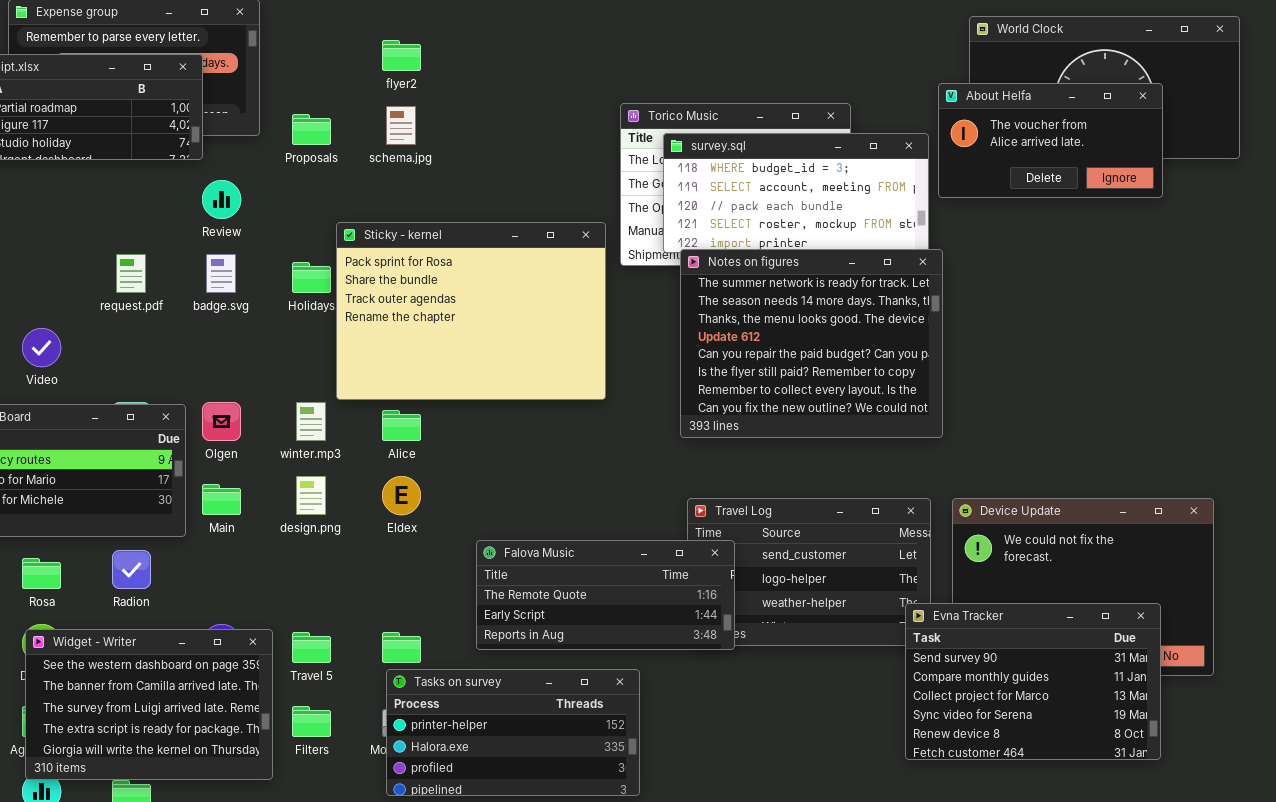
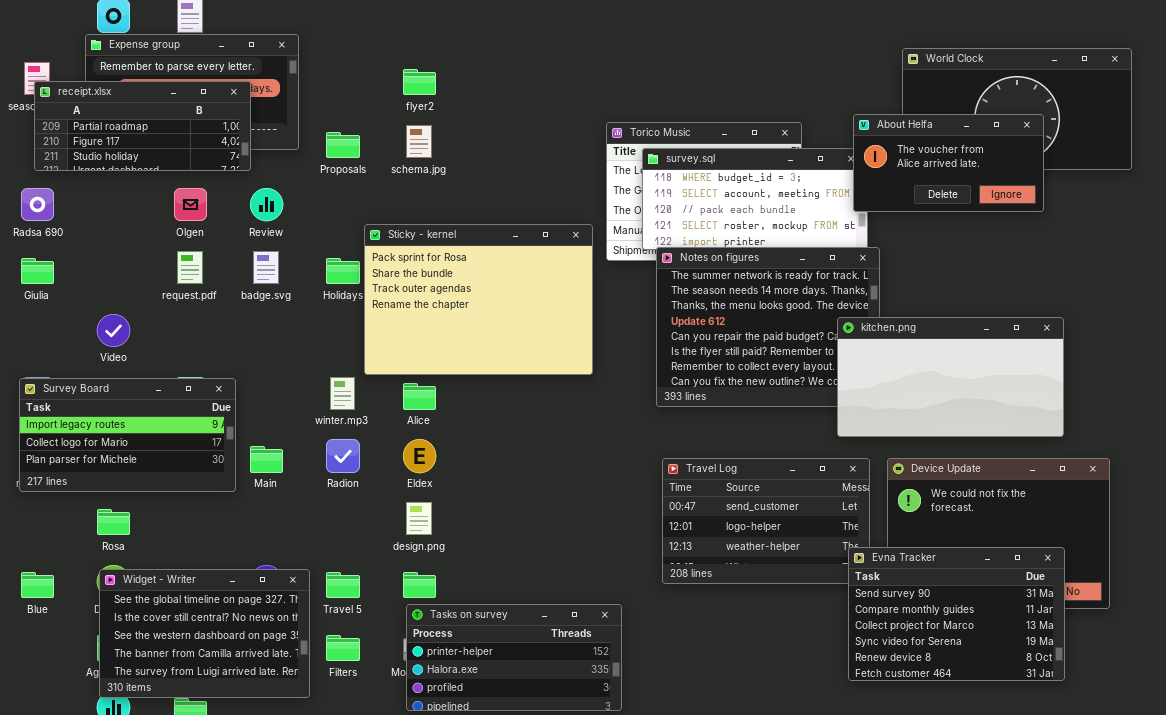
About Helfa: [938,83,1163,198] -> [853,114,1044,212], moved
kitchen.png: none -> [837,317,1064,437], opened
Olgen: [202,402,241,441] -> [174,188,207,221], moved
design.png: [296,476,326,515] -> [406,502,432,535], moved
Falova Music: [476,540,735,650] -> none, closed
Radion: [112,550,151,589] -> [326,439,360,473], moved
Widget - Writer: [25,629,273,780] -> [99,569,310,698], scrolled up 2 rows

